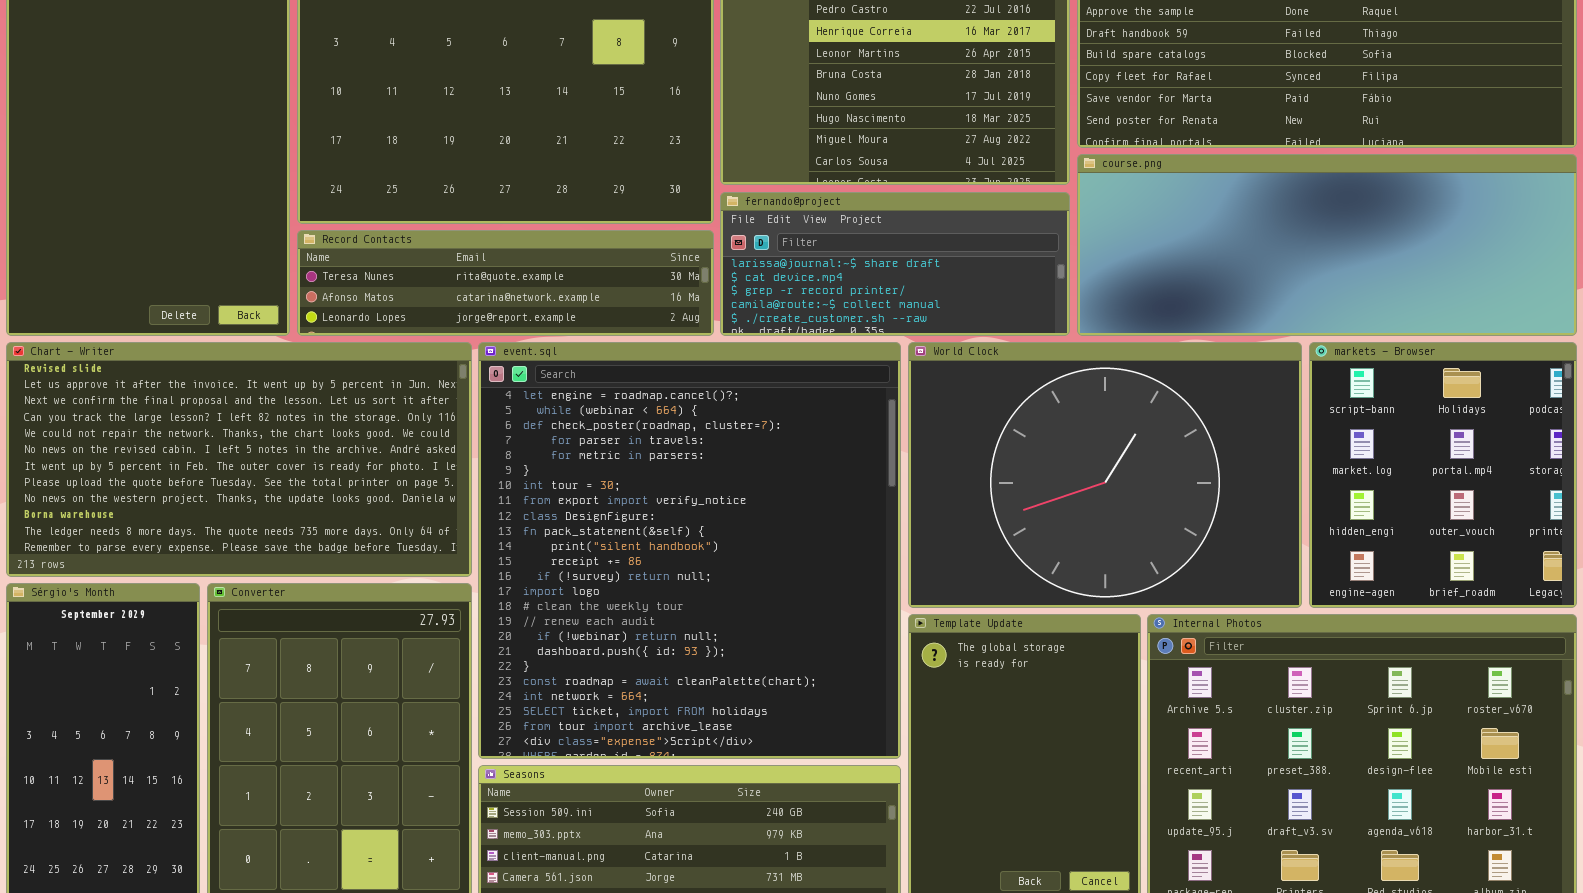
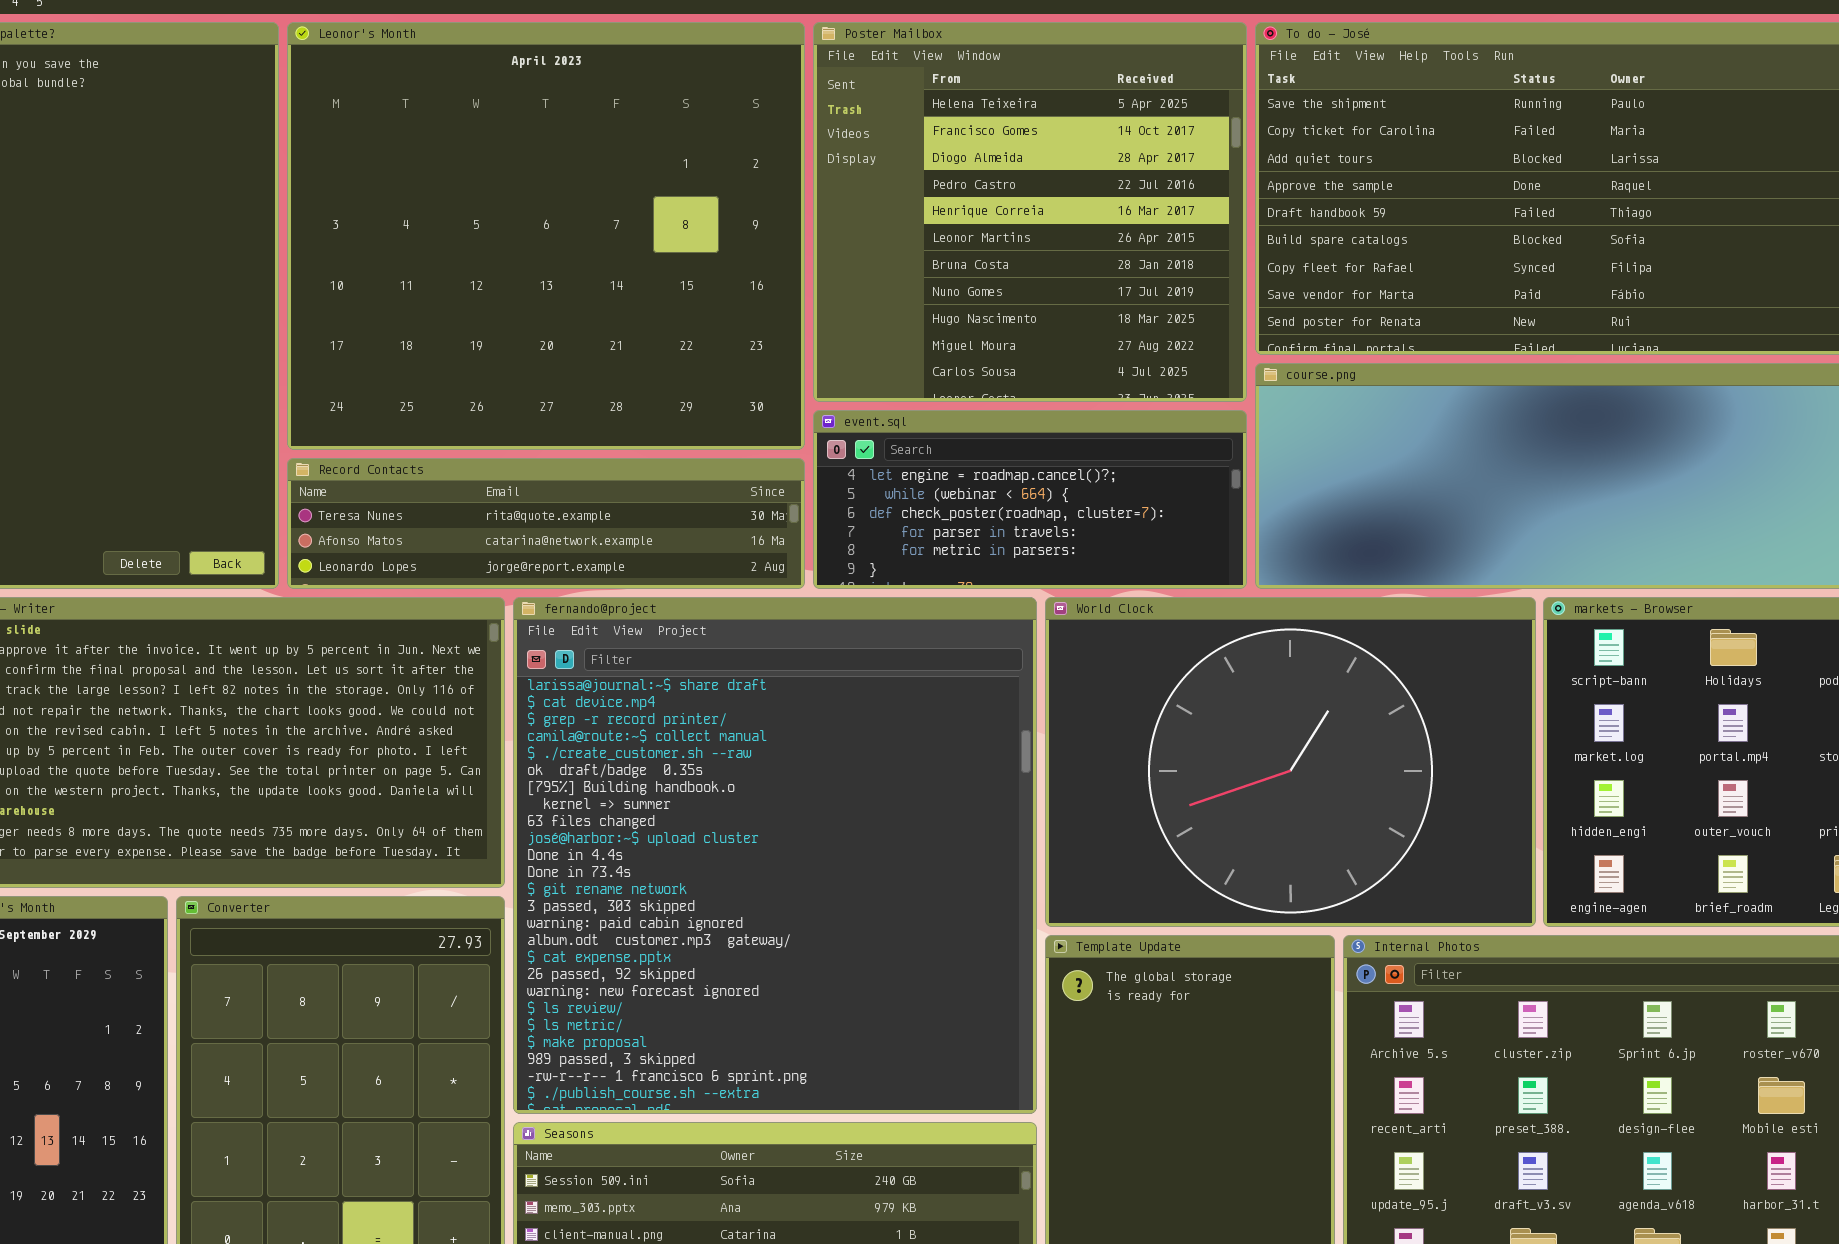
fernando@project: [720,192,1070,336] -> [513,597,1037,1114], moved, resized
event.sql: [478,342,901,759] -> [813,410,1247,589], moved, resized

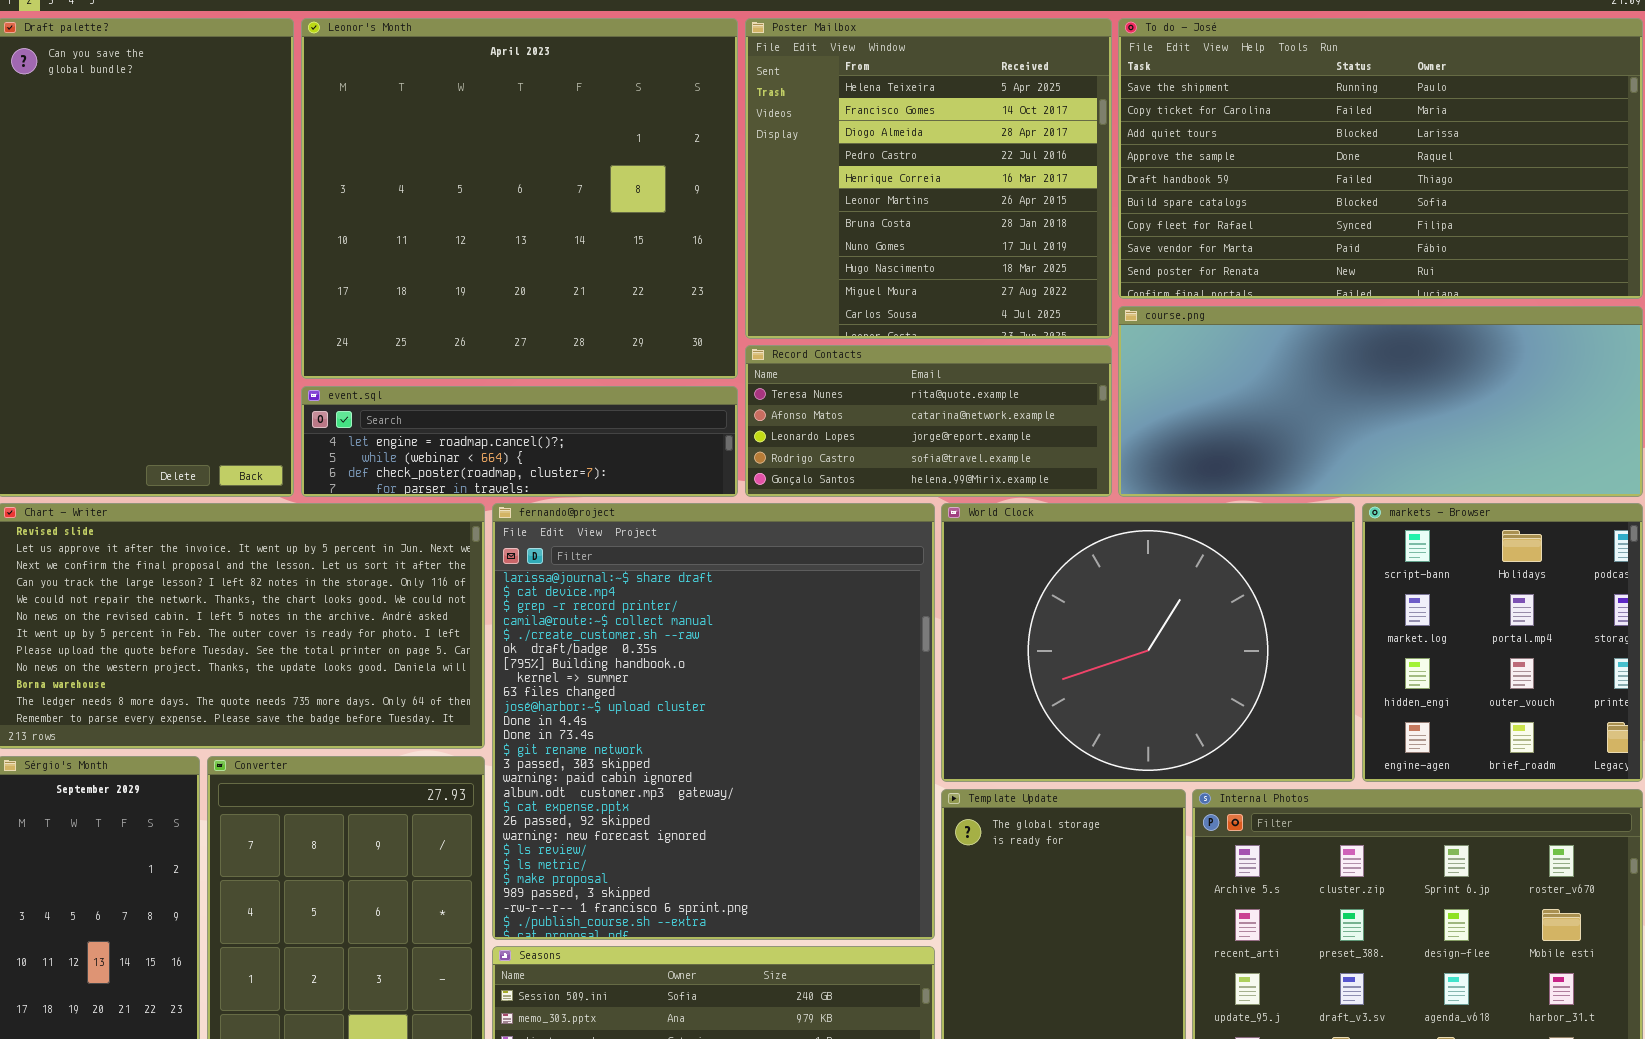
event.sql: [813,410,1247,589] -> [301,386,738,497], moved, resized
Record Contacts: [287,458,805,589] -> [745,345,1112,497], moved, resized

